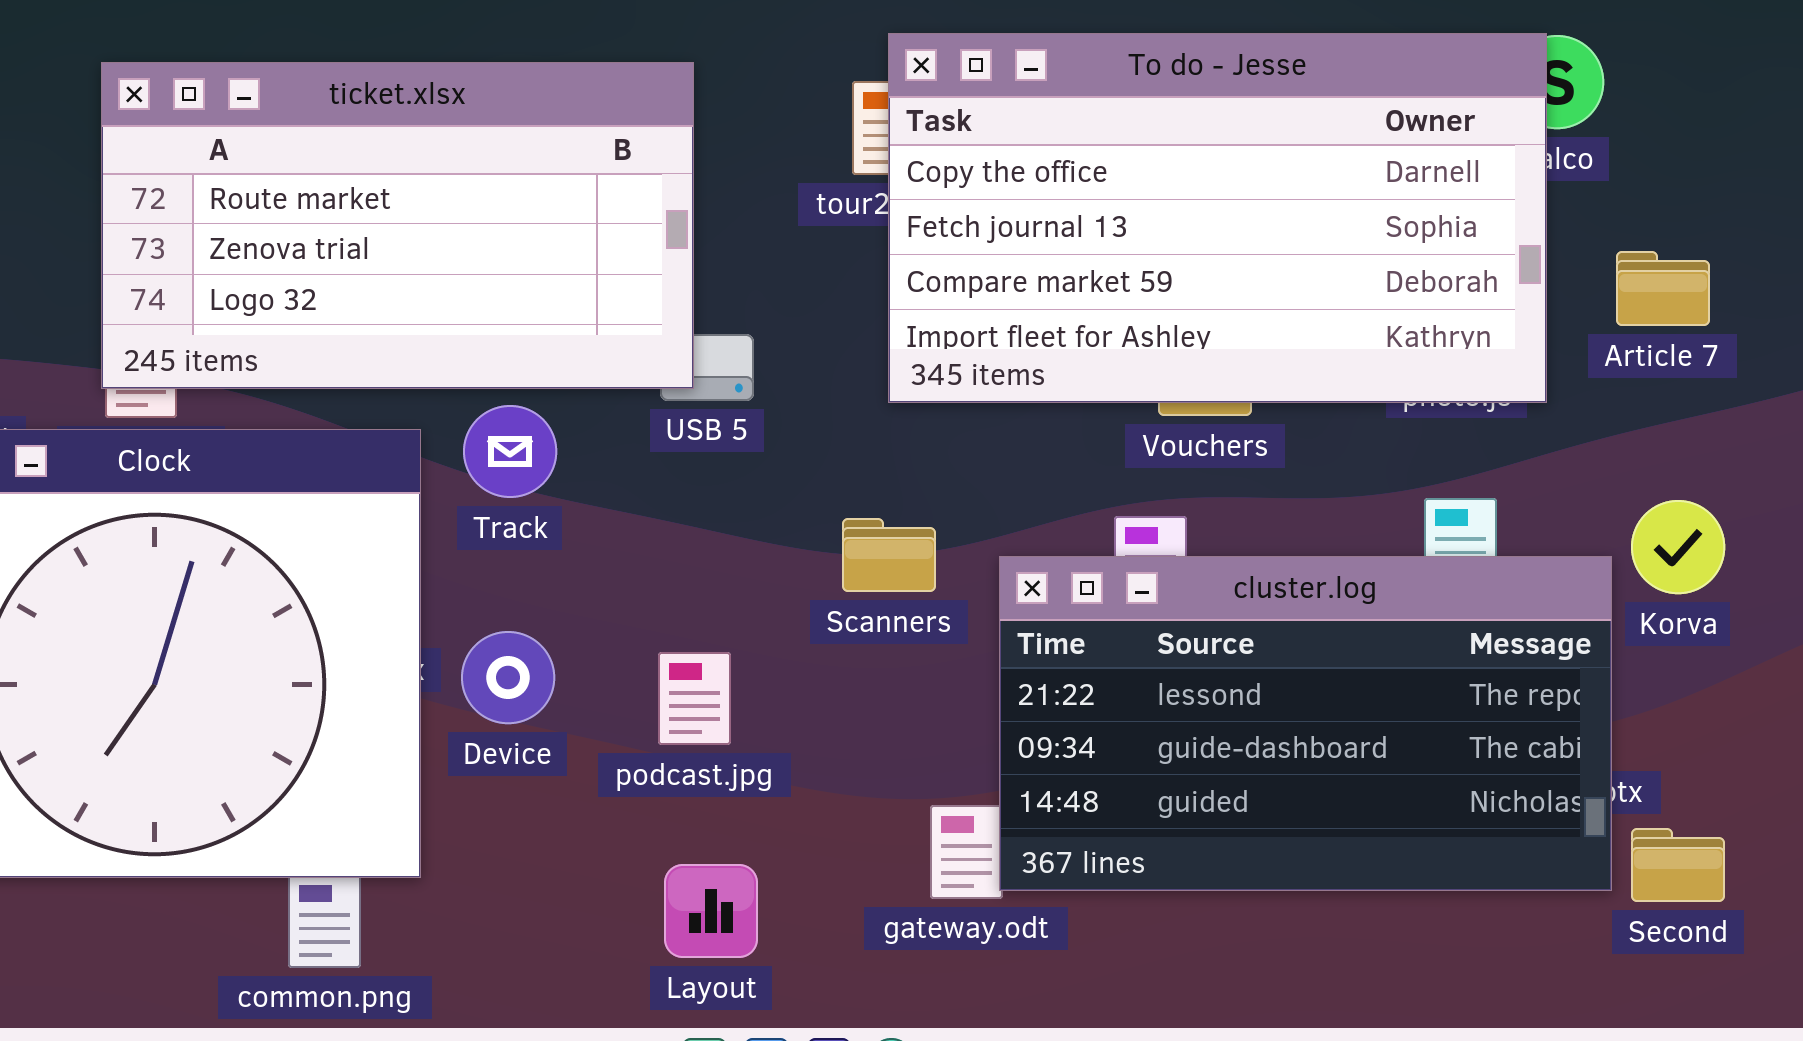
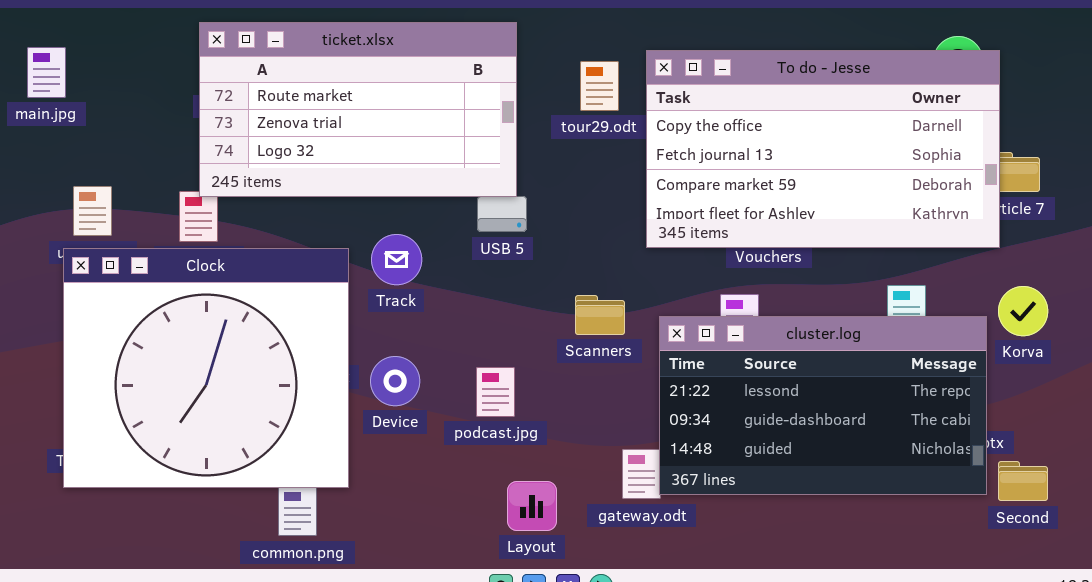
To do - Jesse: [888,33,1547,403] -> [646,50,1000,248], moved
ticket.xlsx: [101,62,694,389] -> [199,22,517,197], moved
Layout: [664,864,758,958] -> [507,481,557,531], moved

